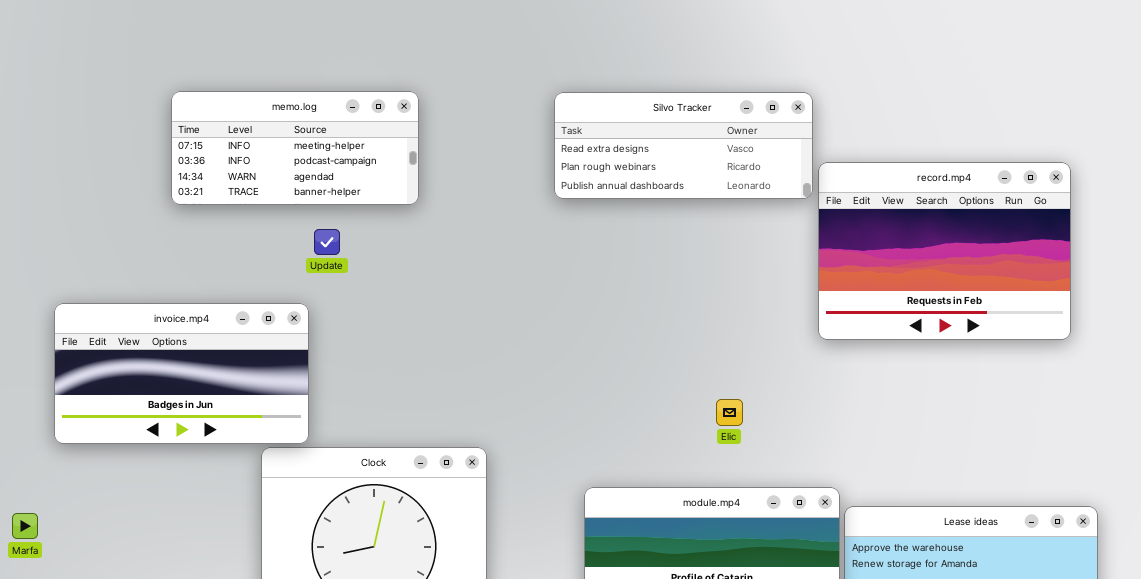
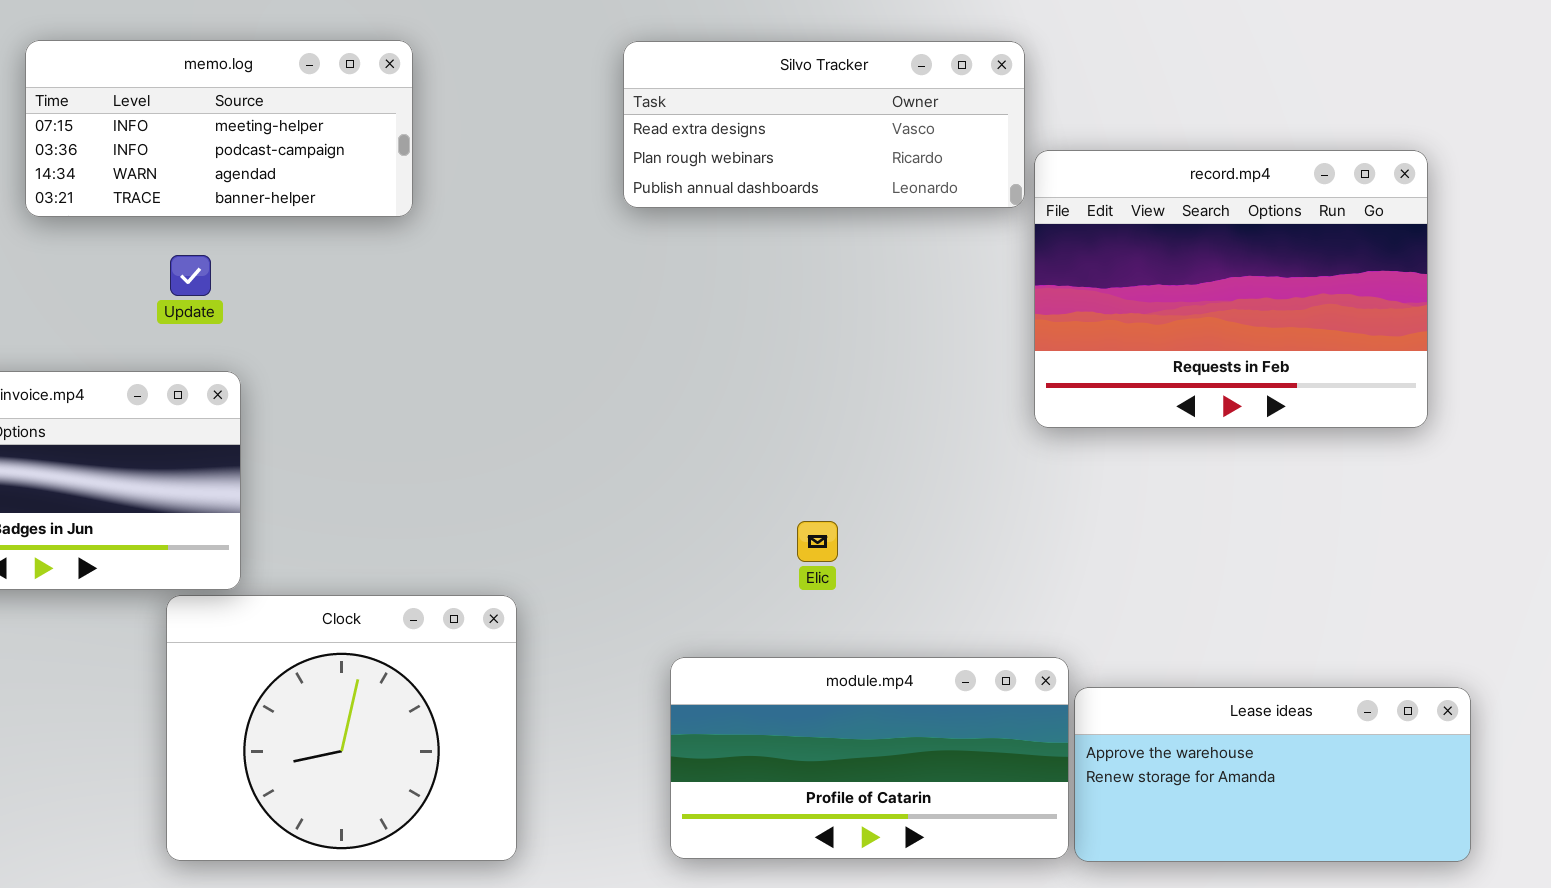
Update: [314,229,340,255] -> [170,255,211,296], moved
Elic: [716,399,743,426] -> [797,521,838,562], moved

